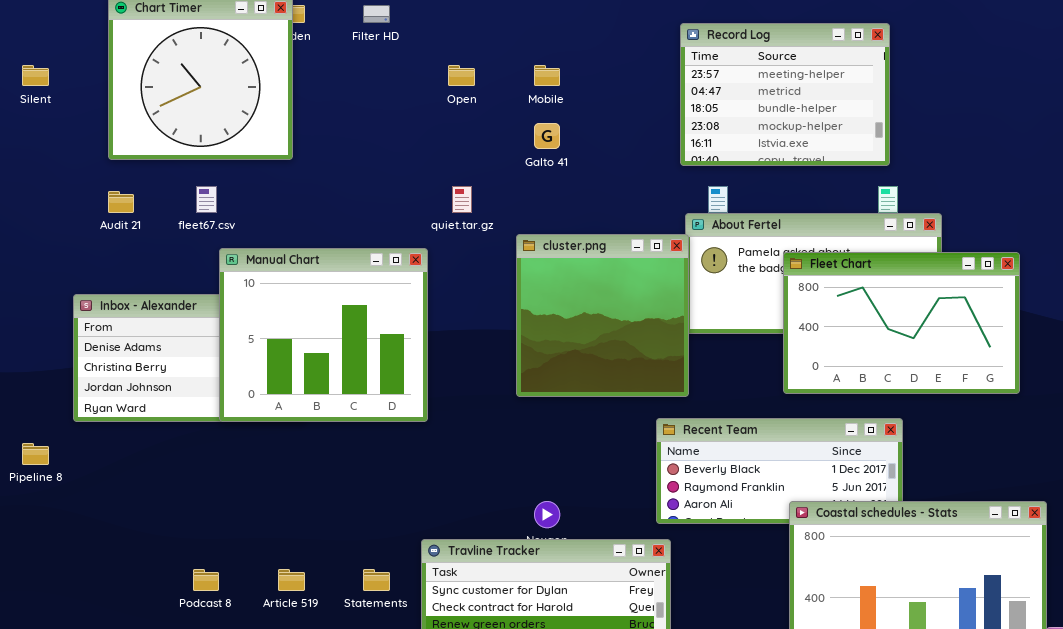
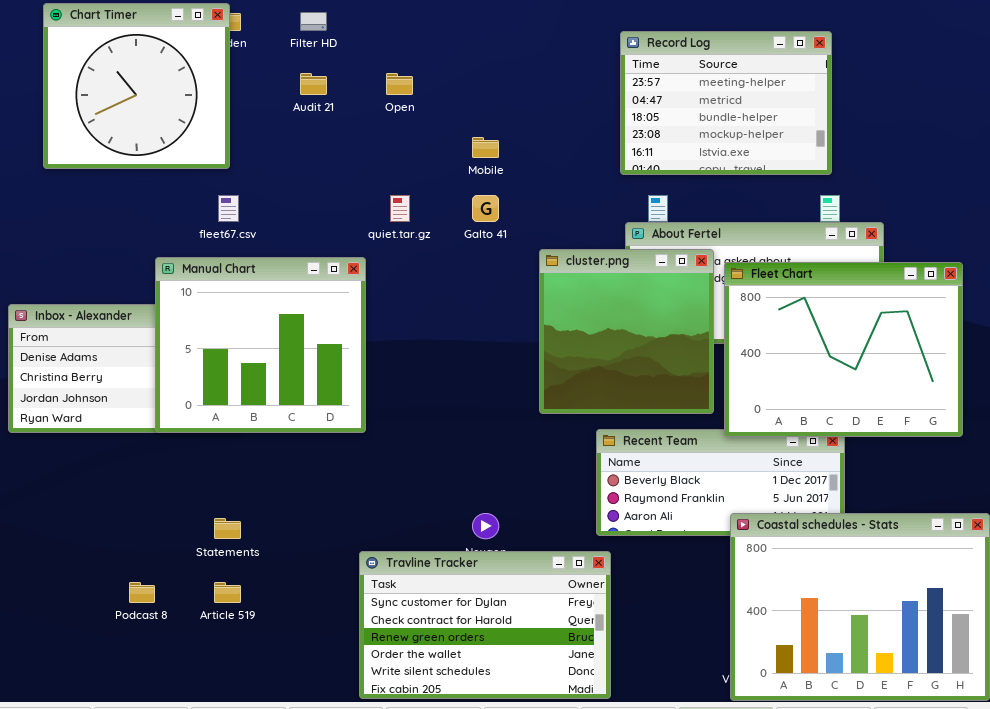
Mobile: [534,65,560,86] -> [472,137,499,158], moved
Galto 41: [534,123,560,149] -> [472,195,499,222], moved
fleet67.csv: [196,186,217,213] -> [218,195,239,222], moved
Audit 21: [108,191,134,213] -> [300,73,327,95], moved
cluster.png: [516,234,689,397] -> [539,249,714,414], moved
Fleet Chart: [783,252,1020,394] -> [724,262,963,437], resized
Statements: [363,569,390,591] -> [214,518,241,539], moved

